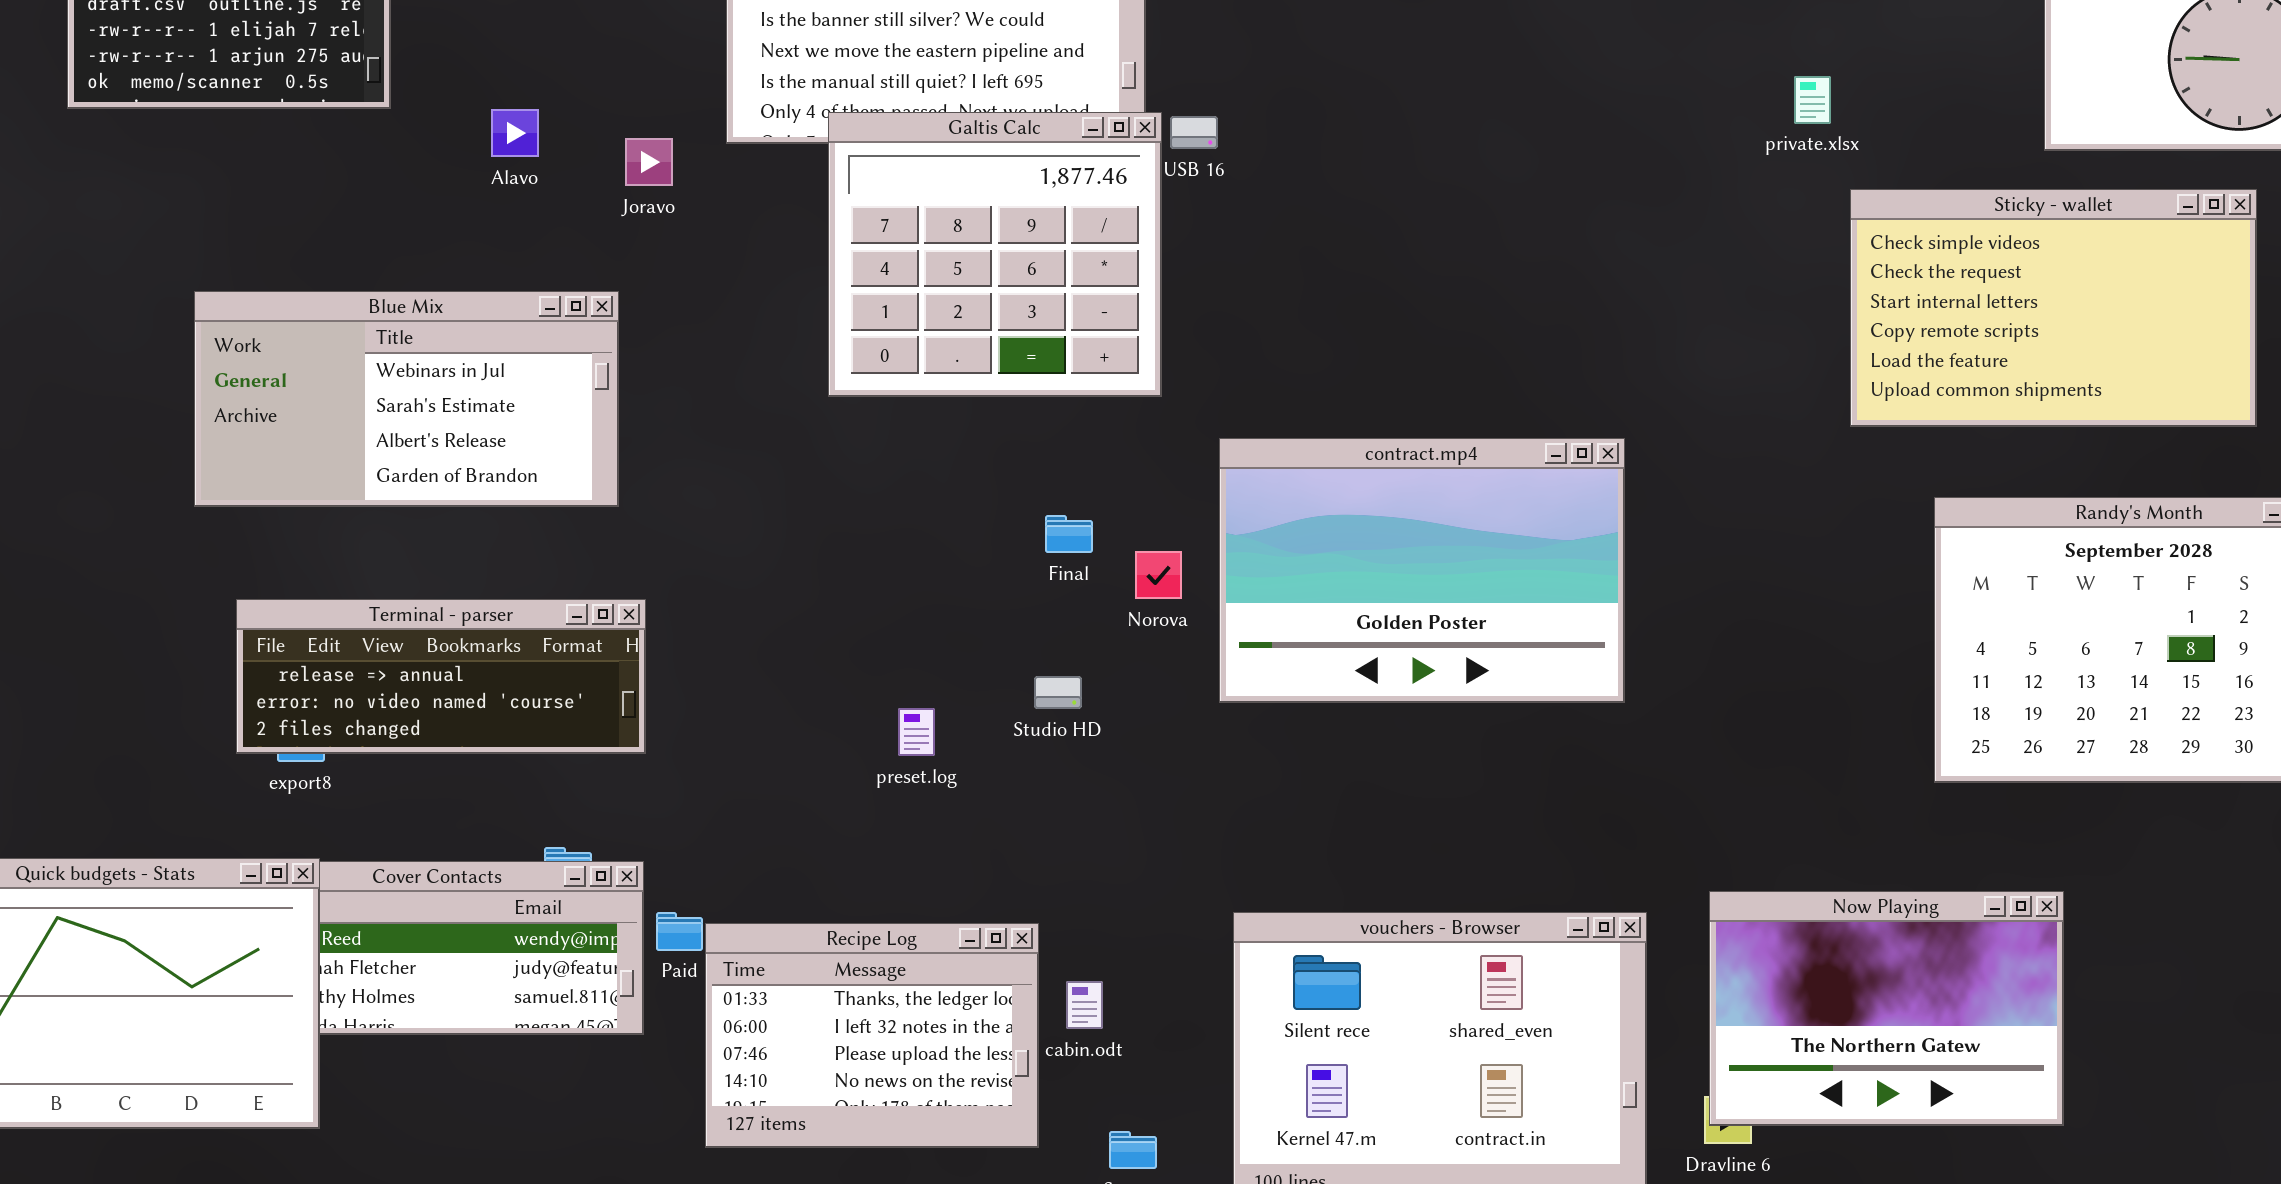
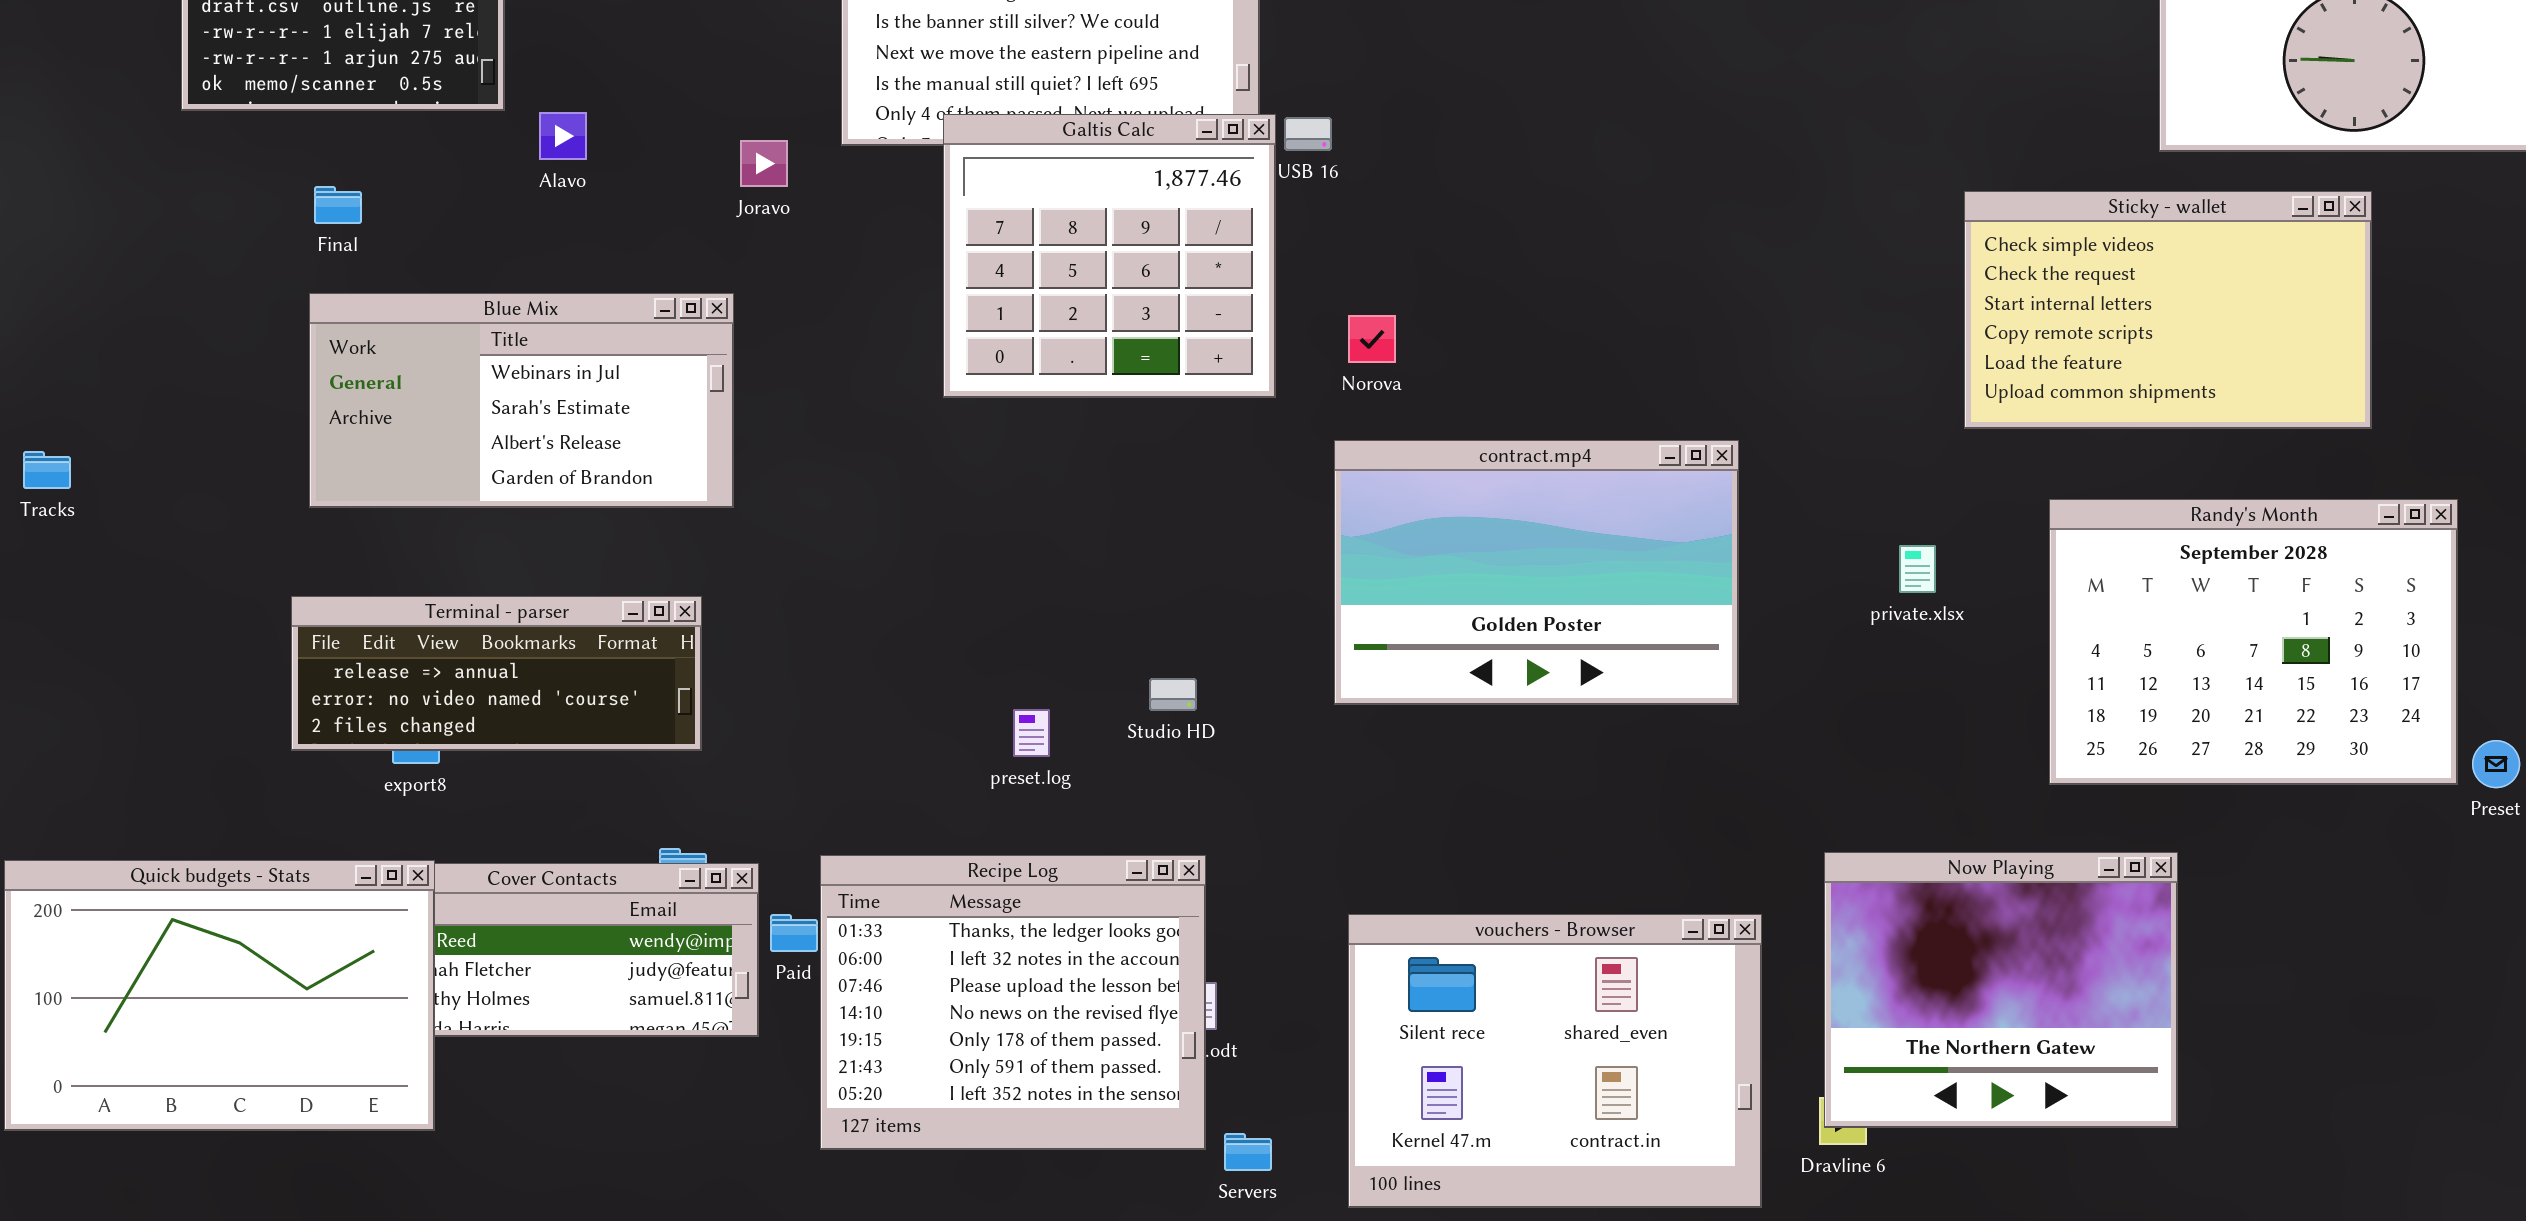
private.xlsx: [1794,76,1831,124] -> [1899,545,1936,593], moved
Alavo: [491,109,539,157] -> [539,112,587,160], moved
Final: [1045,515,1093,553] -> [314,186,362,224], moved
Norova: [1135,551,1182,599] -> [1348,315,1396,363], moved
Terminal - parser: [236,599,646,754] -> [291,596,702,751], moved
Now Playing: [1709,891,2064,1126] -> [1824,852,2178,1128], resized
Recipe Log: [705,923,1039,1148] -> [820,855,1206,1150], resized

